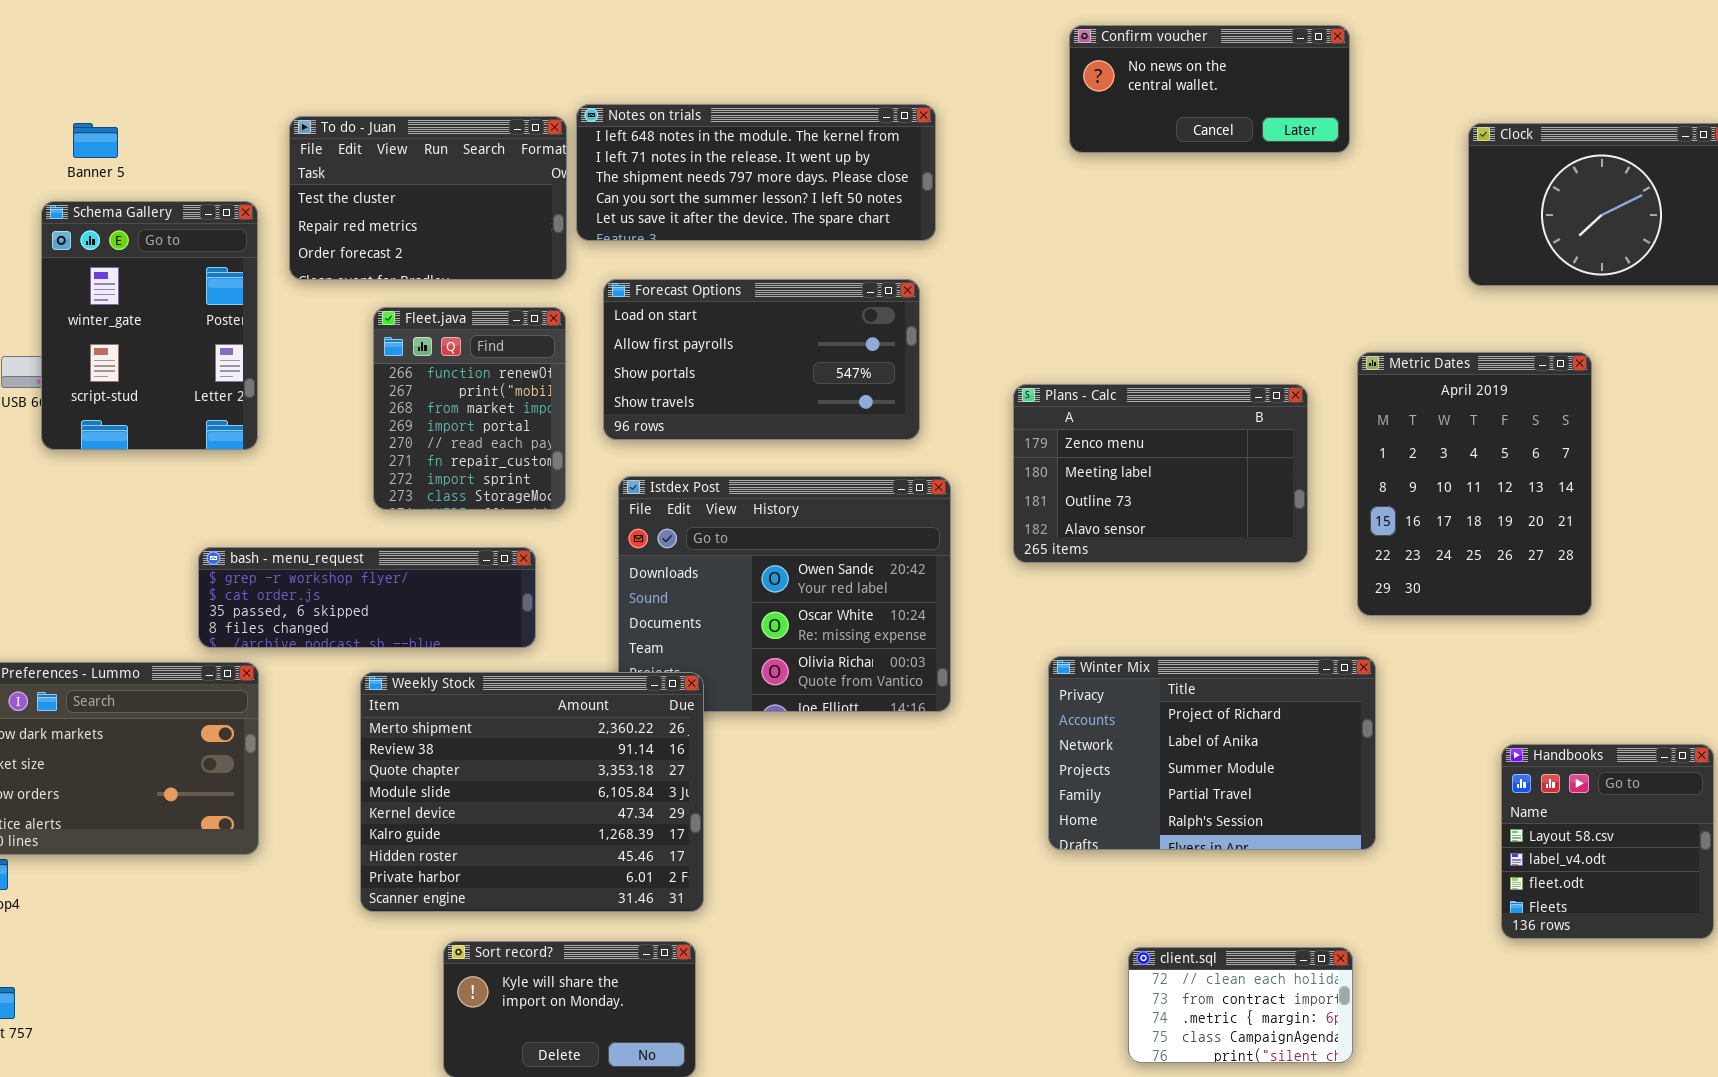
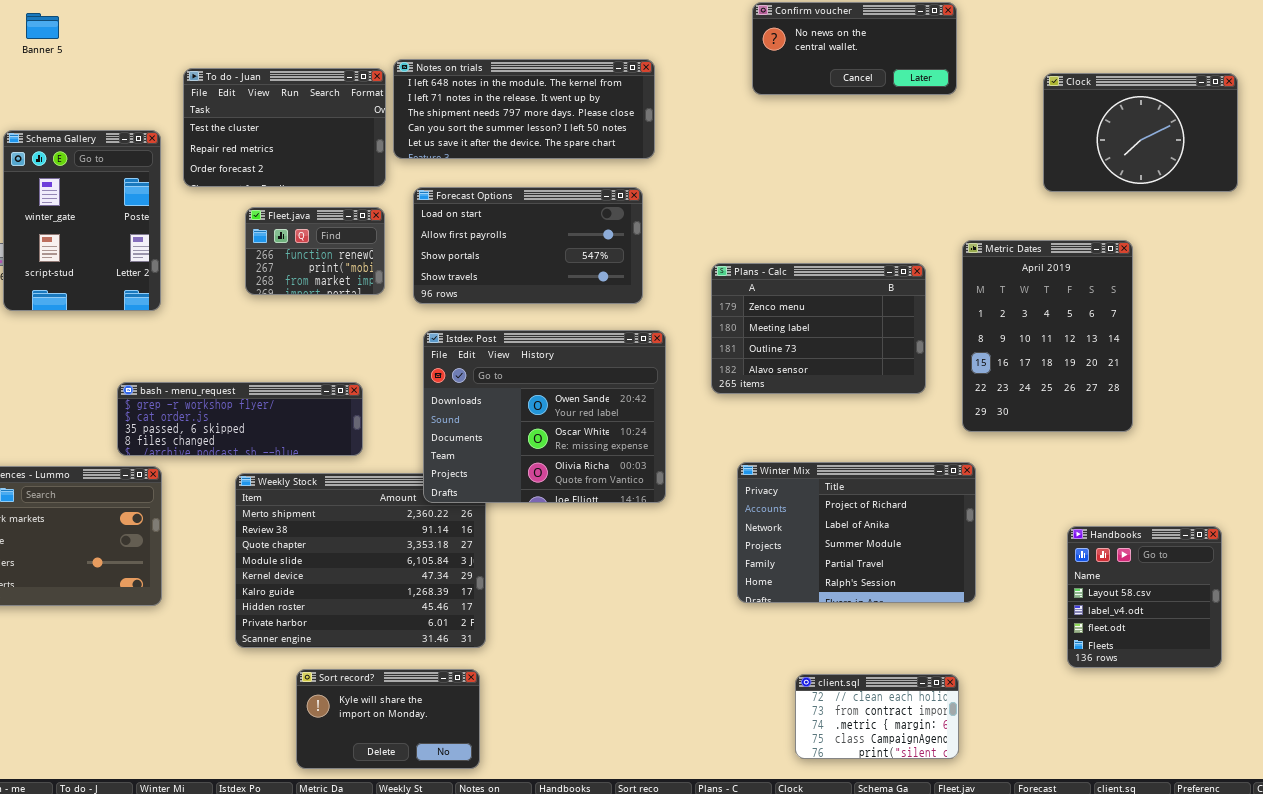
Banner 5: [73,123,118,158] -> [26,13,59,39], moved
Fleet.java: [373,307,566,510] -> [245,207,385,295], resized
Istdex Post: [618,476,951,712] -> [423,330,666,503], raised

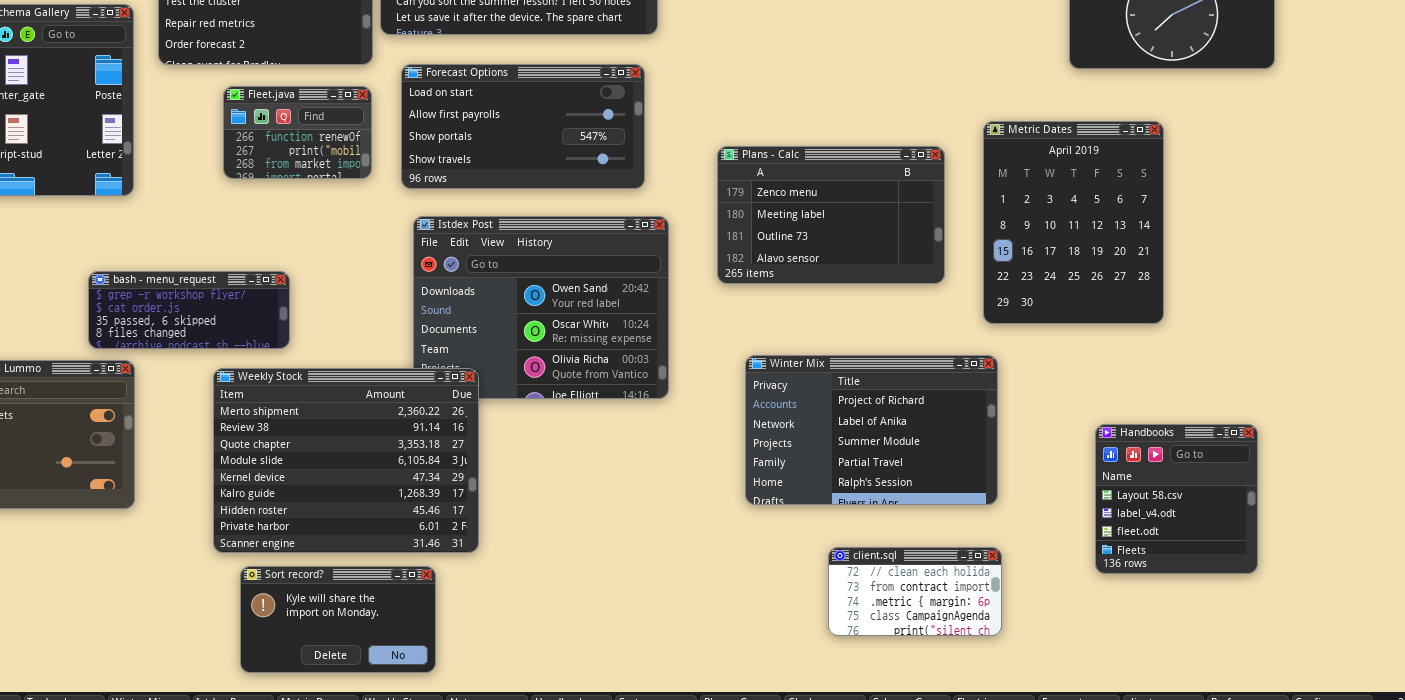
bash - menu_request: [117,382,363,456] -> [88,271,290,349], resized
Weekly Stock: [235,473,486,648] -> [213,368,479,553], raised
Sort record?: [296,669,480,769] -> [240,566,436,673], moved
client.sql: [795,674,959,759] -> [828,547,1002,636], moved

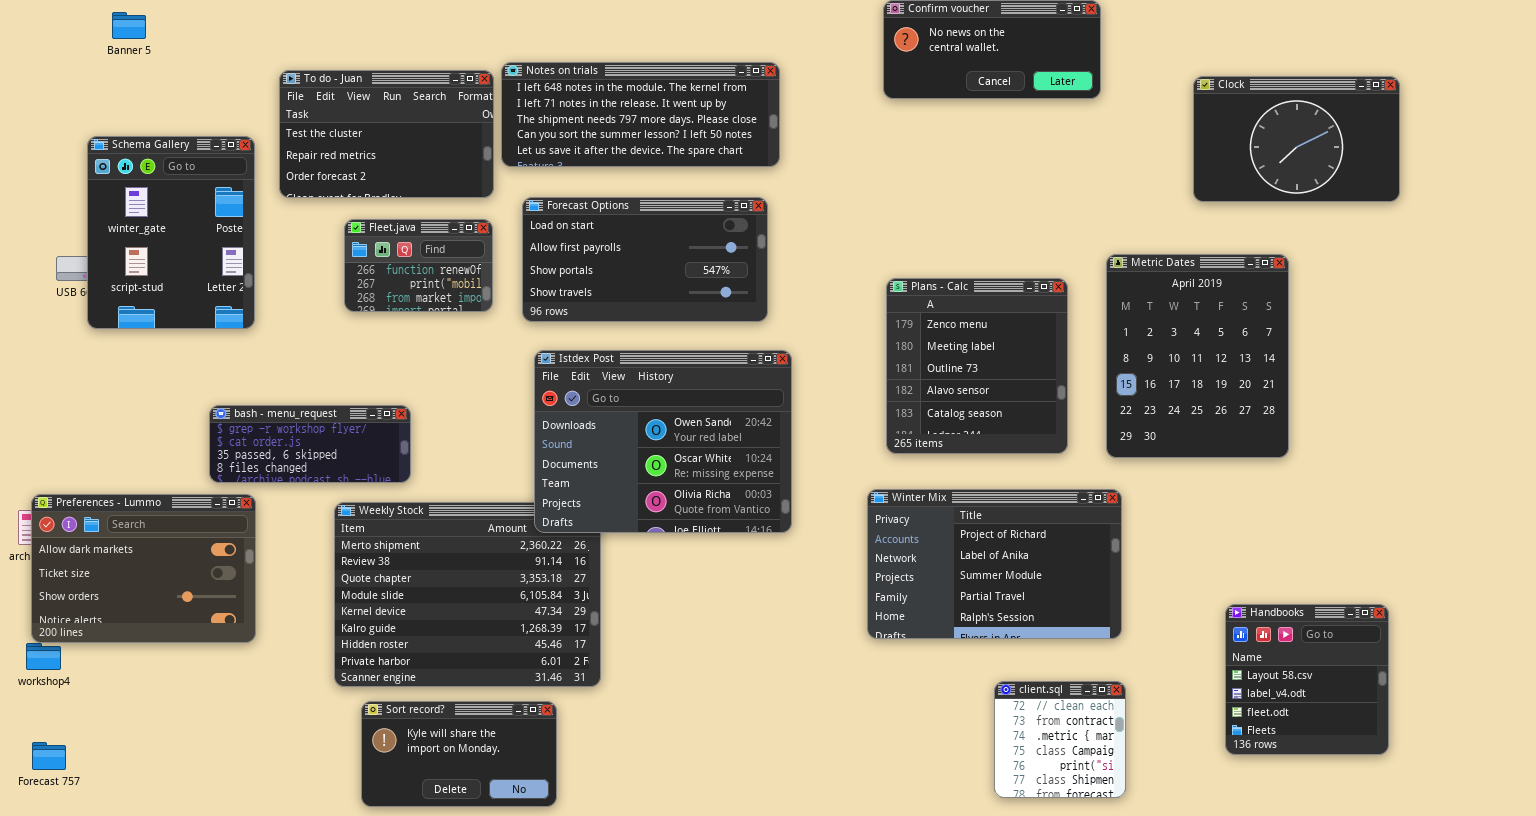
Plans - Calc: [717,146,945,284] -> [886,278,1068,454], resized
Istdex Post: [413,216,669,399] -> [534,350,792,533], raised
Handbooks: [1095,424,1258,574] -> [1225,604,1389,755], moved
client.sql: [828,547,1002,636] -> [994,681,1126,798], resized

